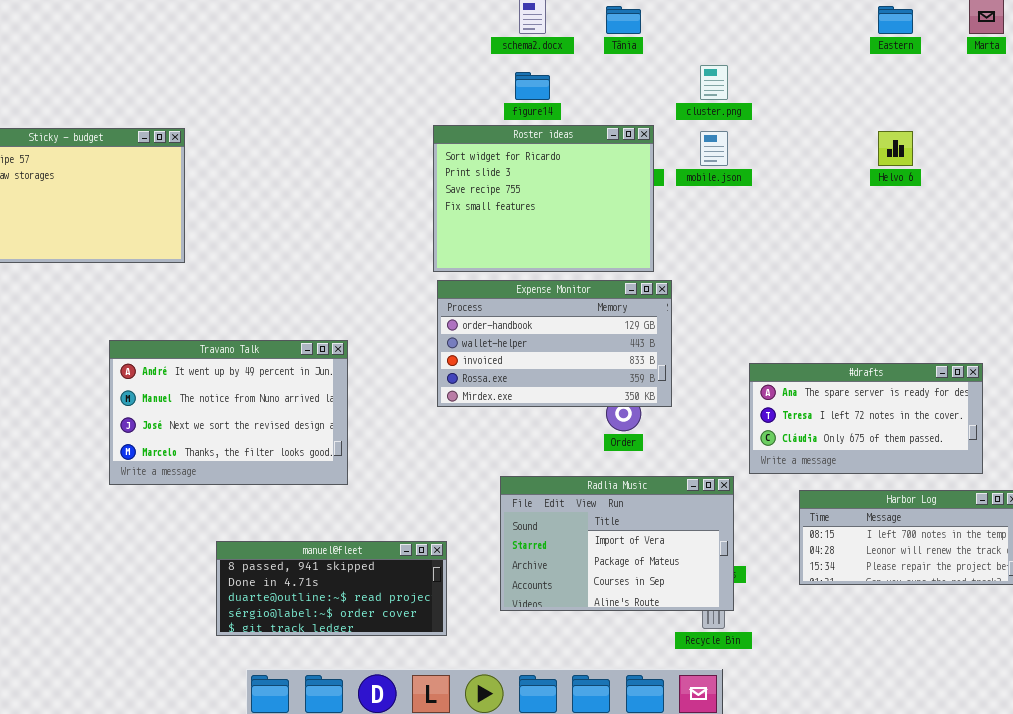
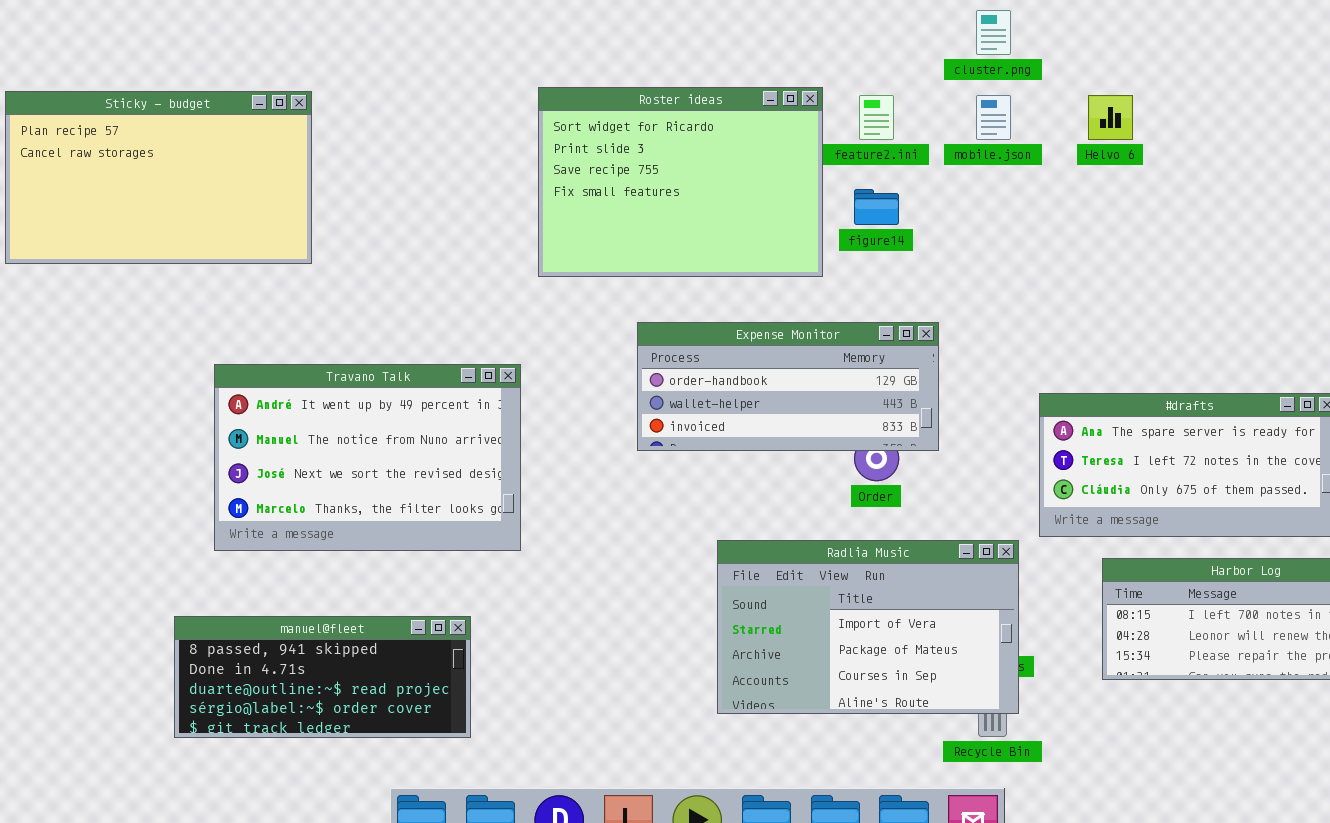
figure14: [515,72,550,100] -> [854,189,899,225], moved
Roster ideas: [433,125,654,272] -> [538,87,823,277], moved
Helvo 6: [878,131,913,166] -> [1088,95,1133,140], moved
Expense Monitor: [437,280,672,407] -> [637,322,939,451], resized
manuel@fleet: [216,541,447,636] -> [174,616,471,738], moved

